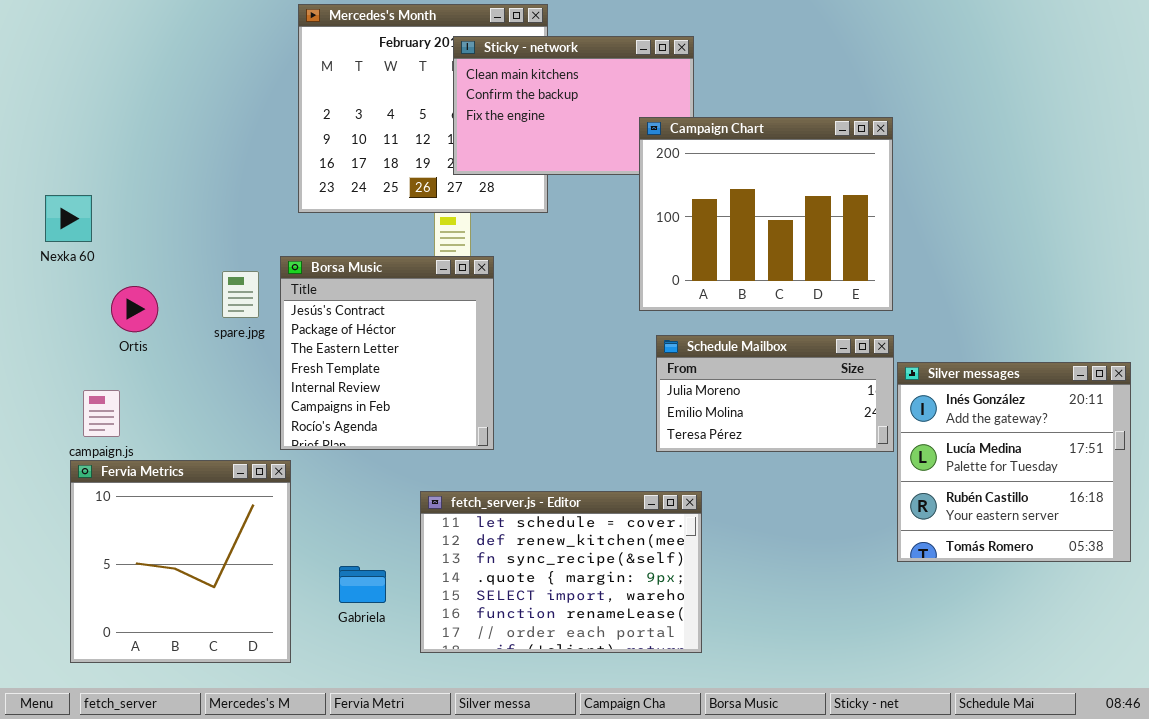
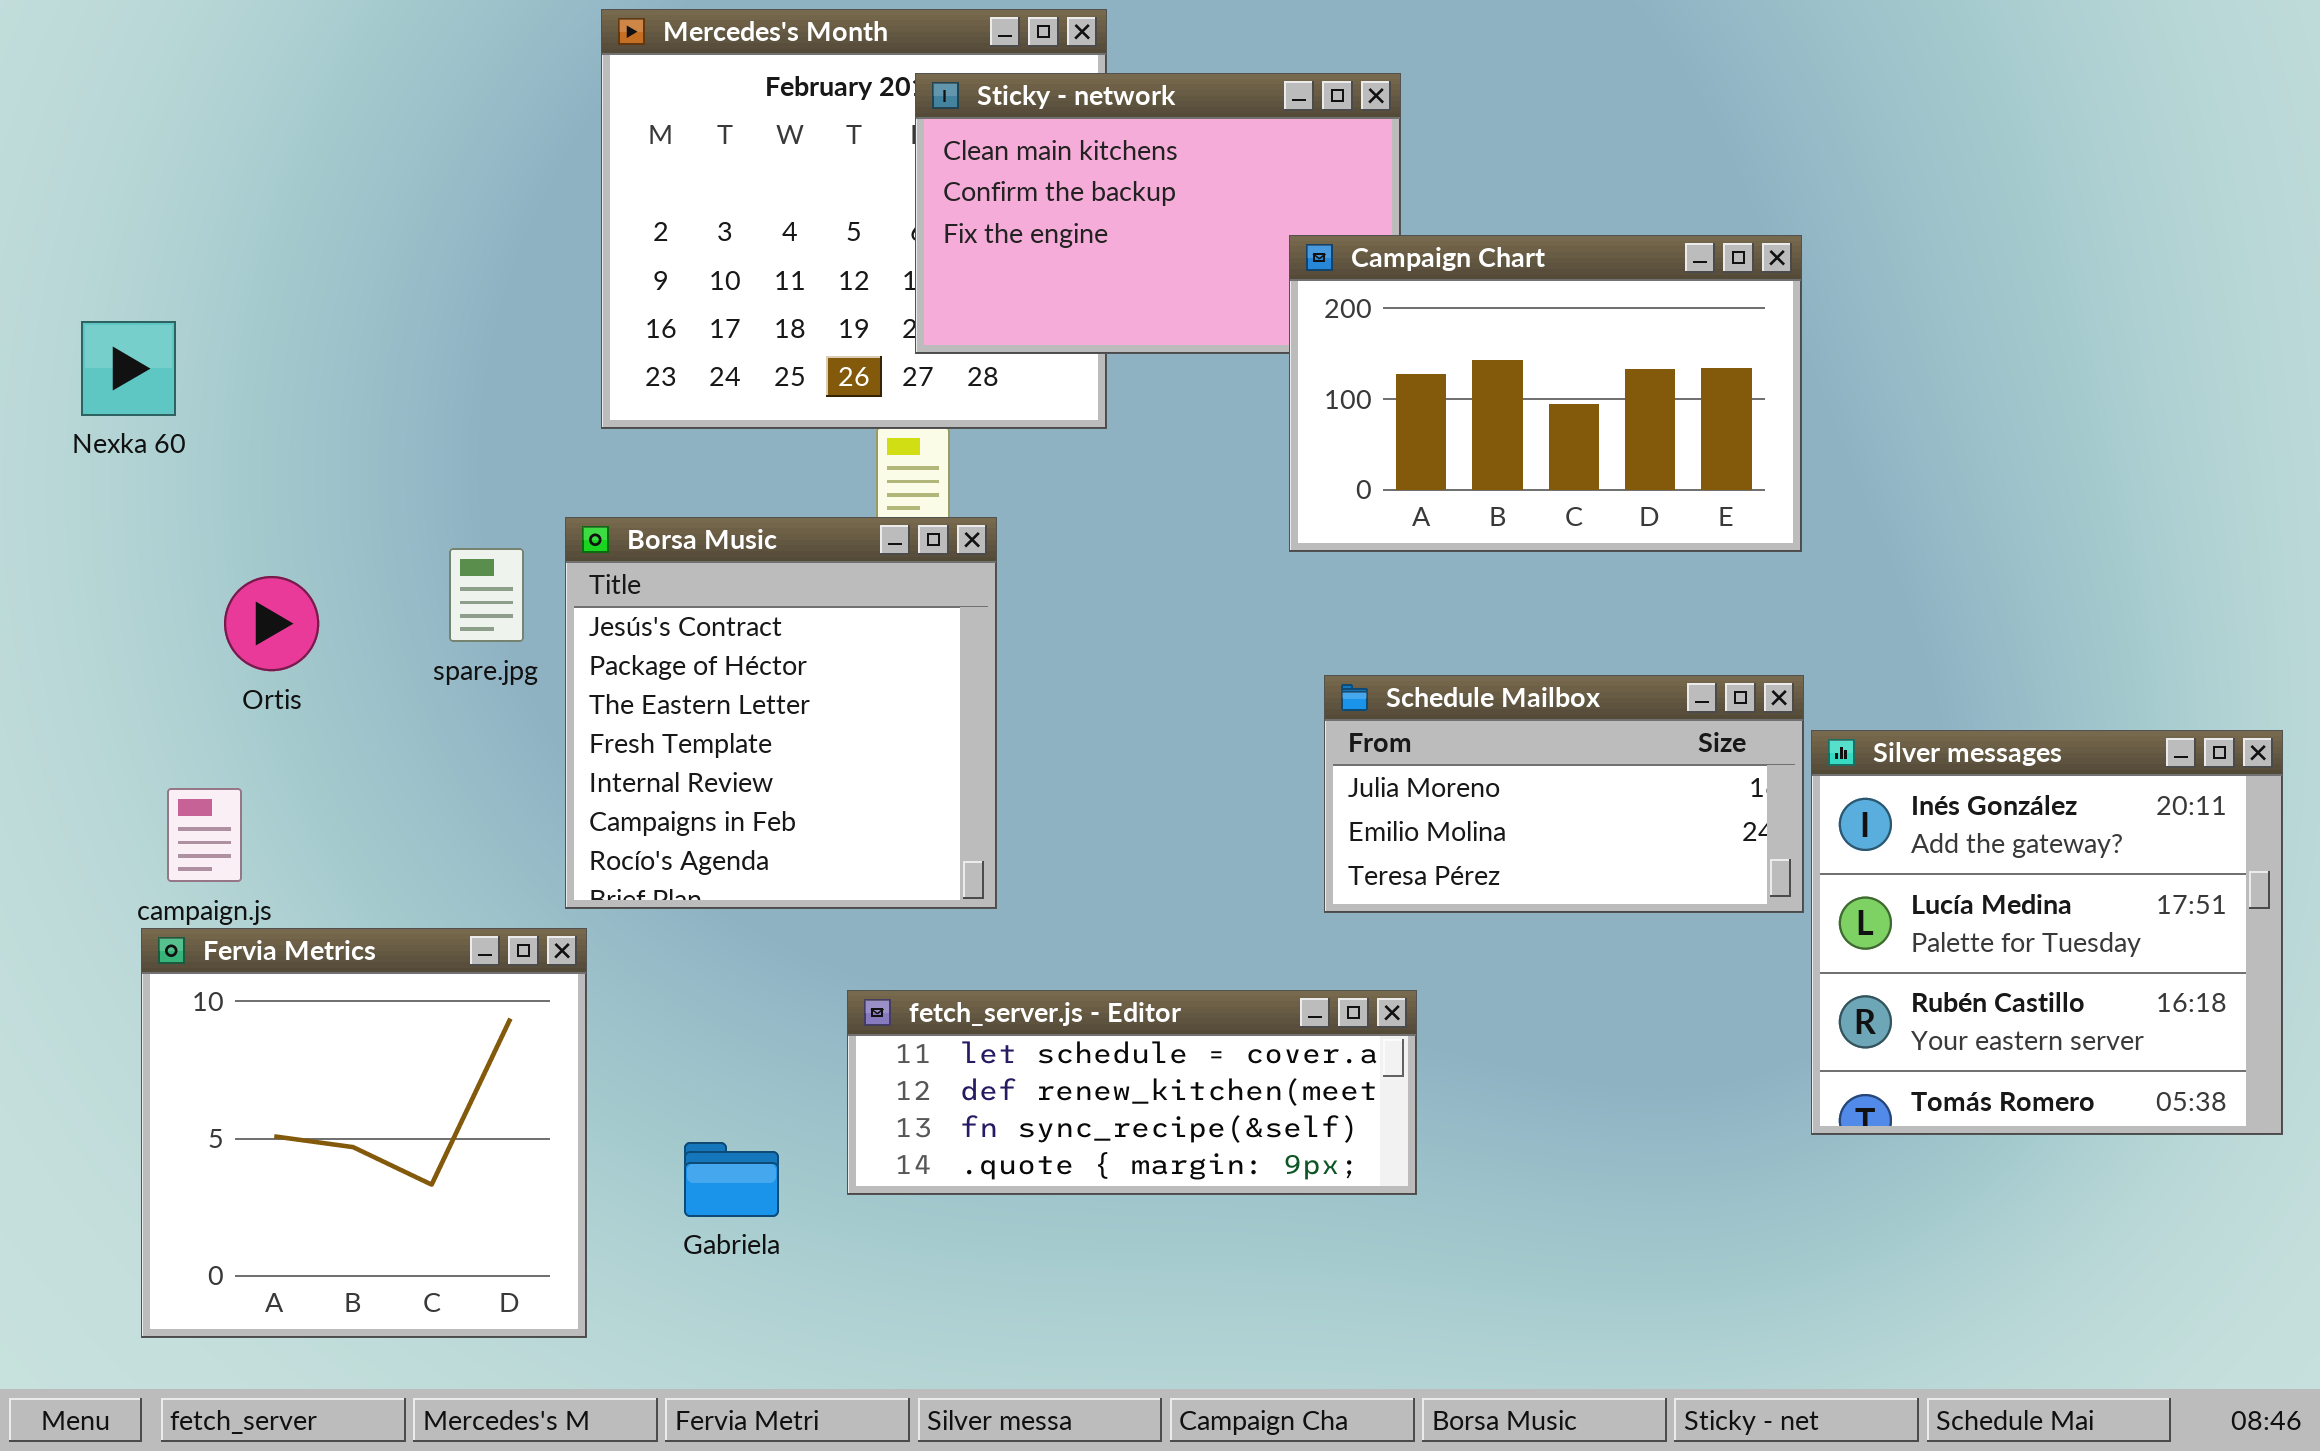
Campaign Chart: [639,117,893,311] -> [1289,235,1802,552], resized
Nexka 60: [45,195,92,242] -> [81,321,176,416], moved
fetch_server.js - Editor: [420,491,702,653] -> [847,990,1417,1195], resized

